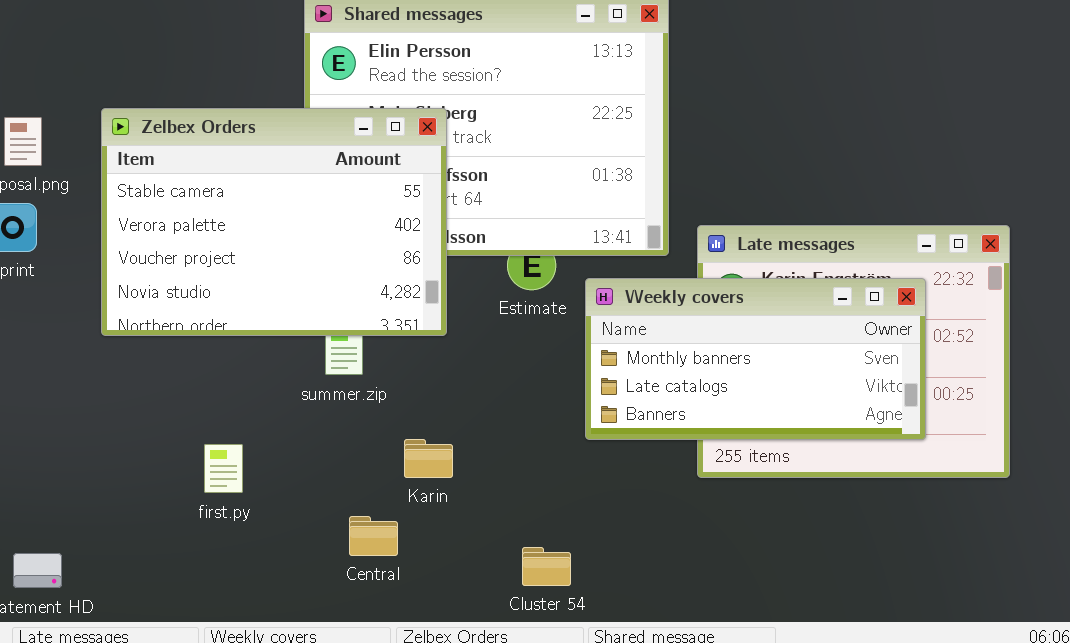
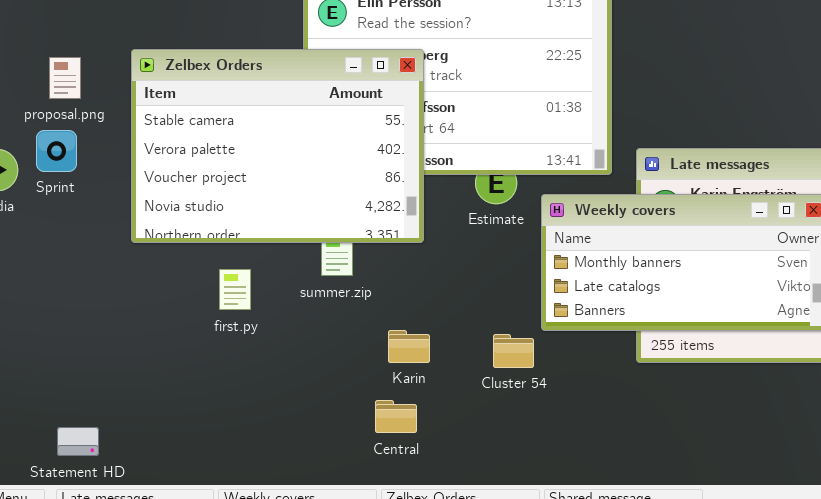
first.py: [204,444,243,493] -> [219,269,251,310], moved
Central: [349,516,398,556] -> [375,400,417,433], moved
Cluster 54: [522,547,571,586] -> [493,334,534,368], moved

